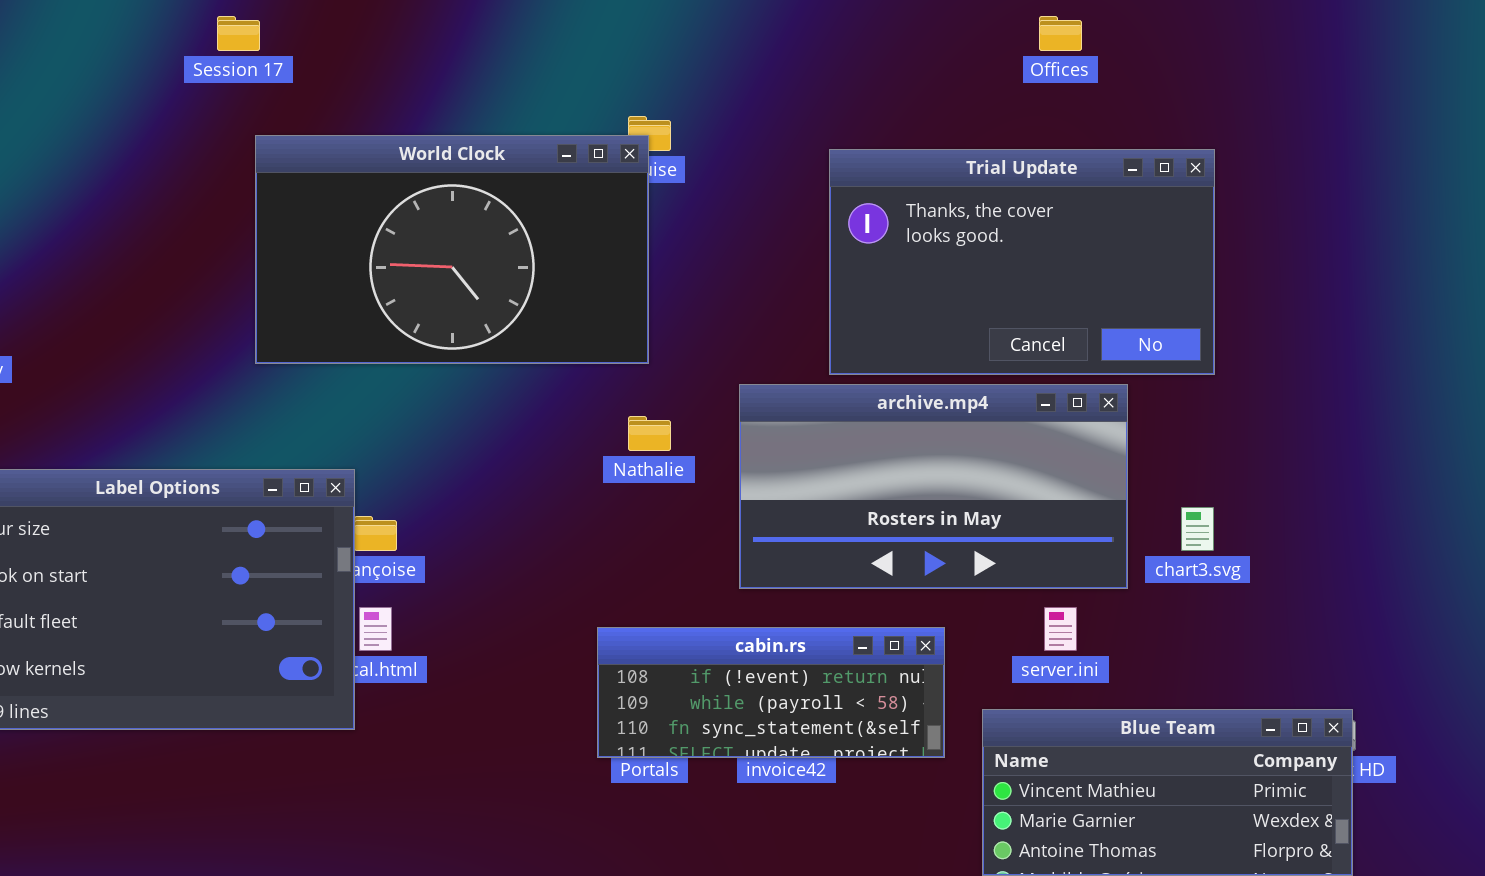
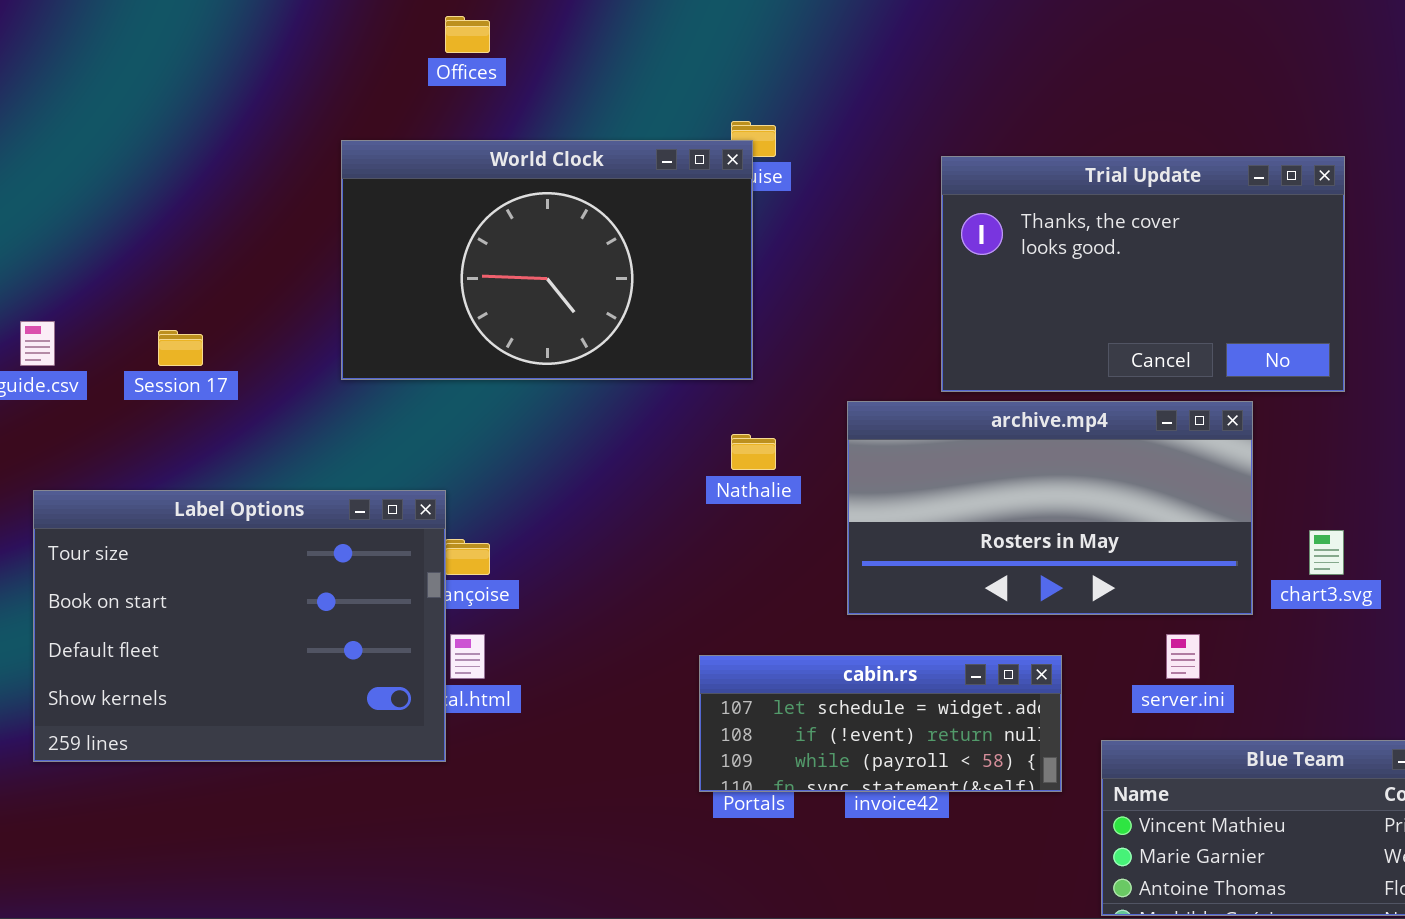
Session 17: [217,16,260,51] -> [158,330,203,366], moved
Offices: [1039,16,1082,51] -> [445,16,490,53], moved
cabin.rs: [597,627,945,758] -> [699,655,1062,792], scrolled up 1 row

